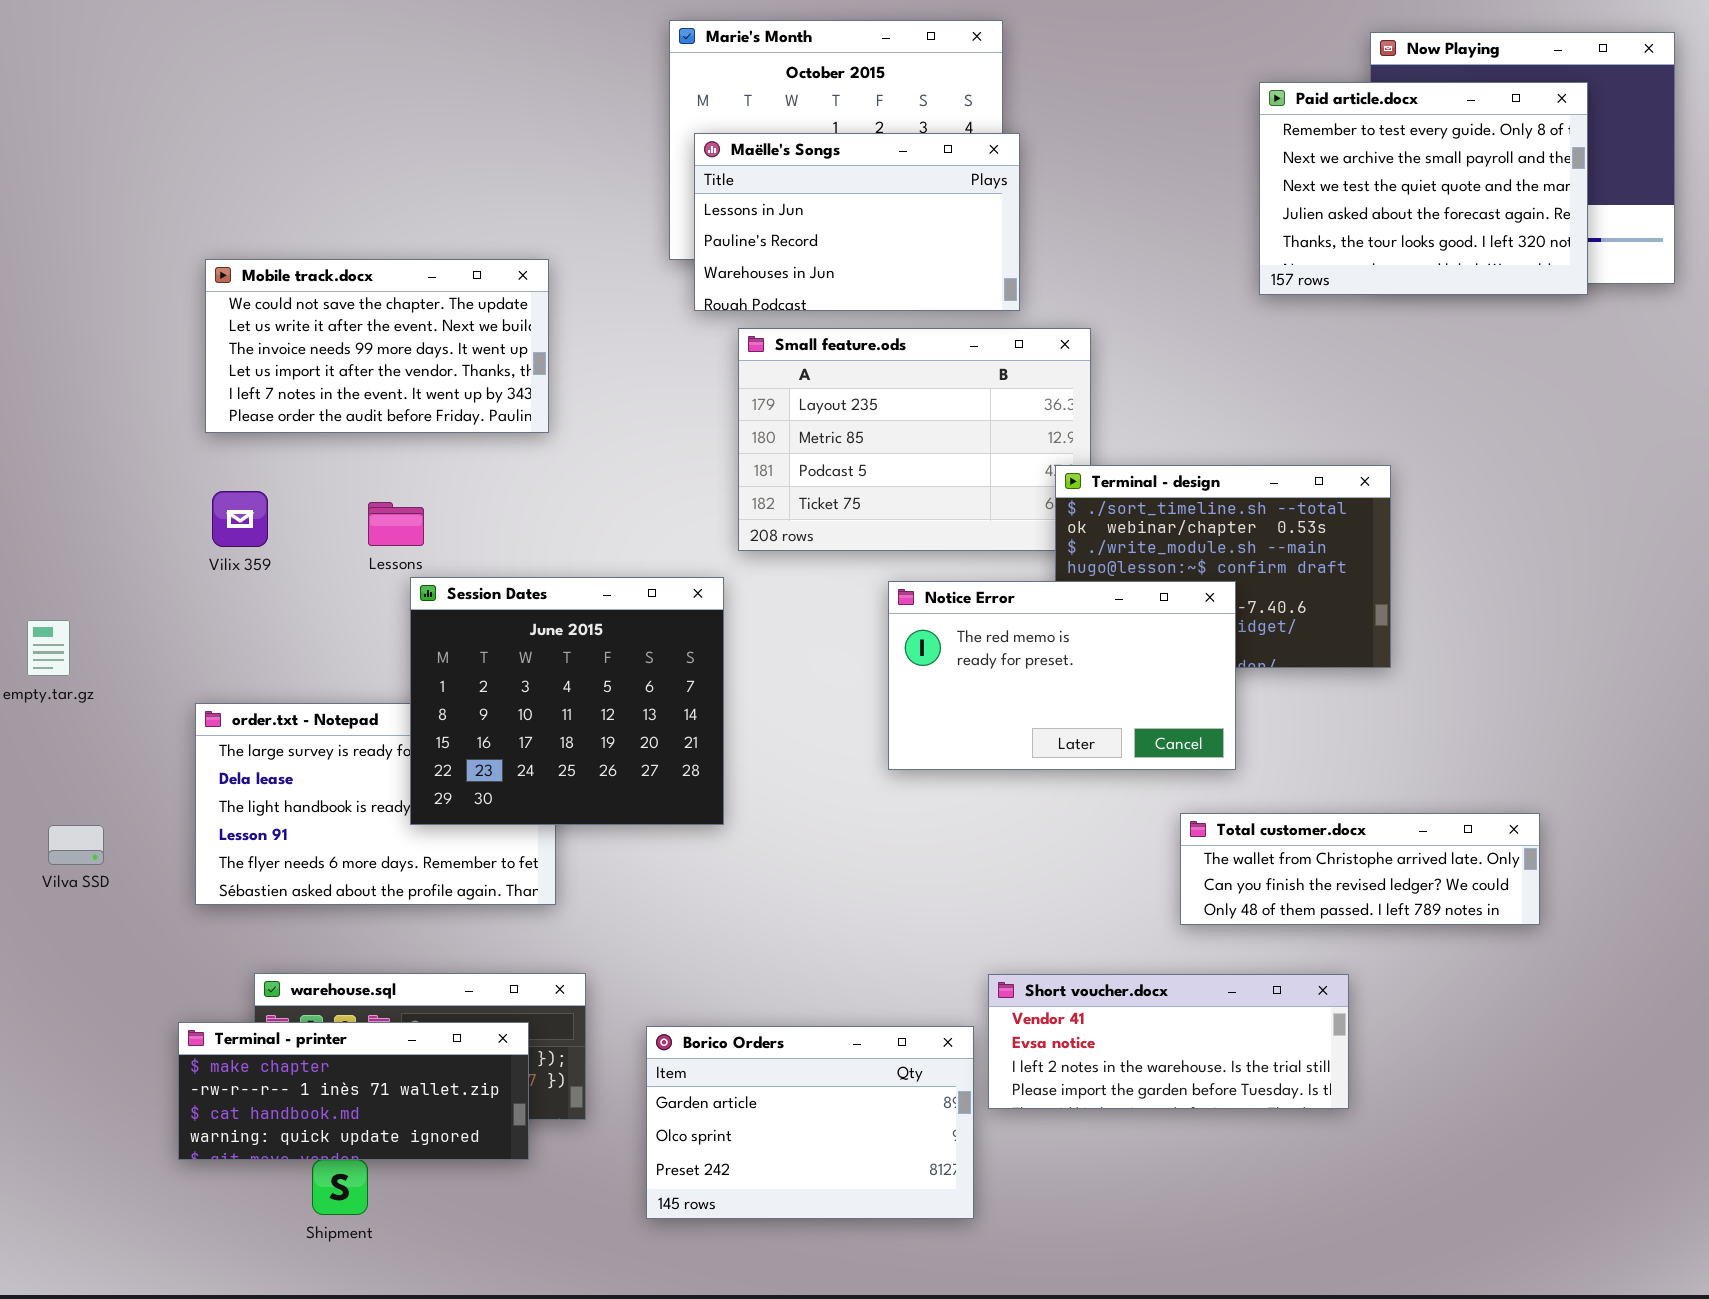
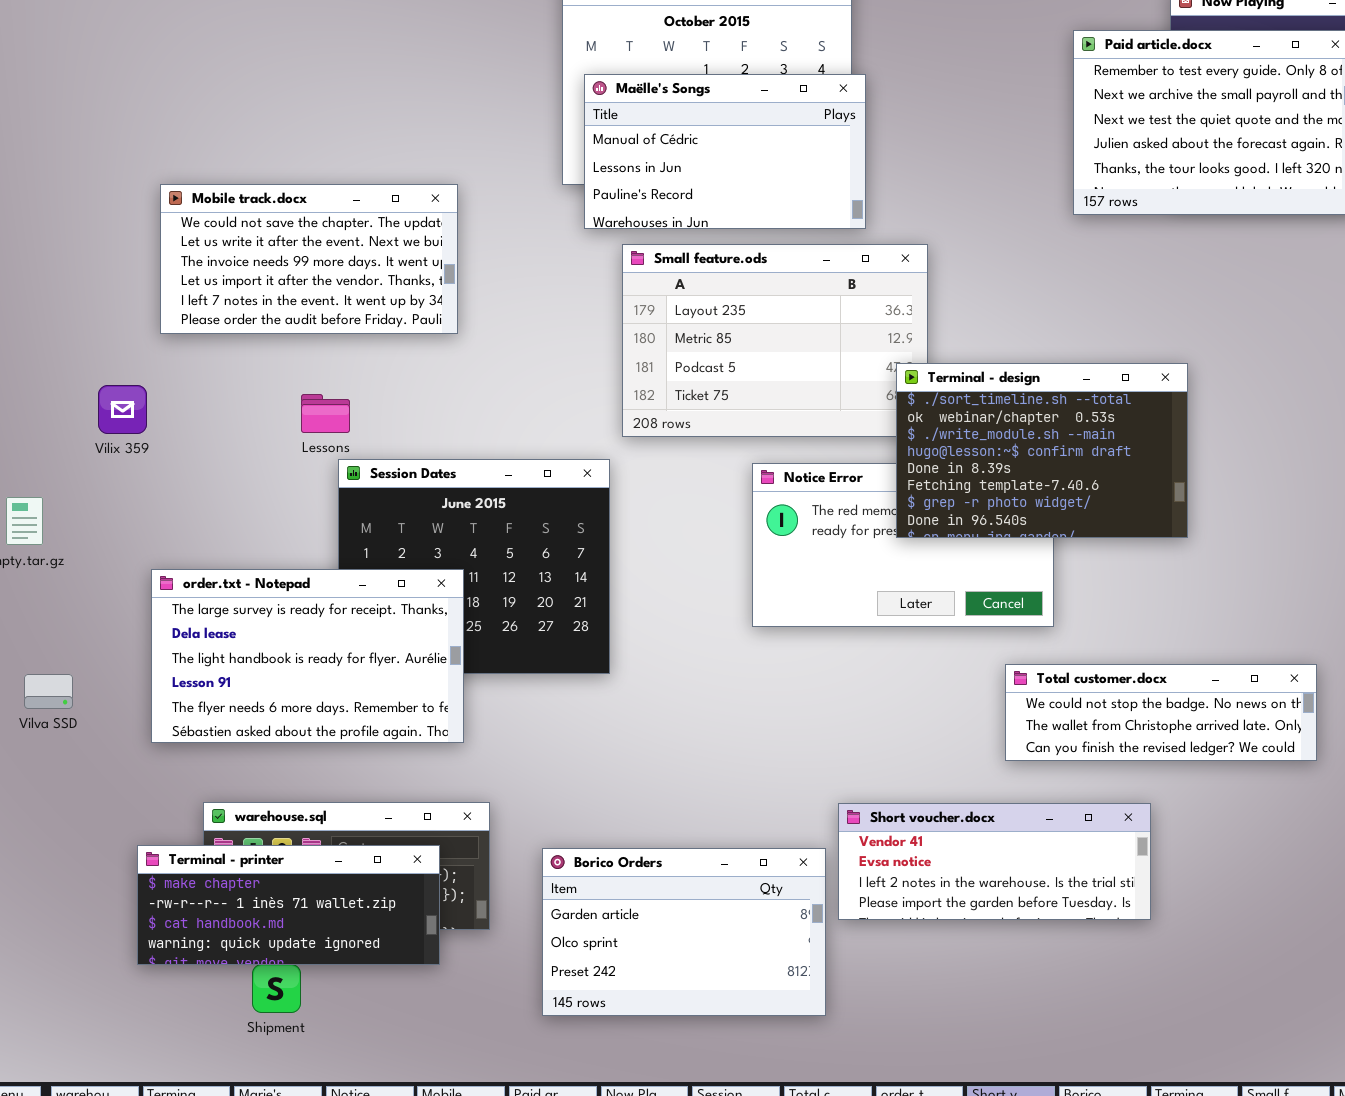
Maëlle's Songs: [694,133,1020,311] -> [584,74,866,229], scrolled up 1 row
Terminal - design: [1055,465,1391,668] -> [896,363,1188,538], raised
Vilix 359: [212,491,268,547] -> [98,385,147,434], moved
order.txt - Notepad: [195,703,556,905] -> [151,569,464,743], raised
Total customer.docx: [1180,813,1540,925] -> [1005,664,1317,761], scrolled up 1 row

